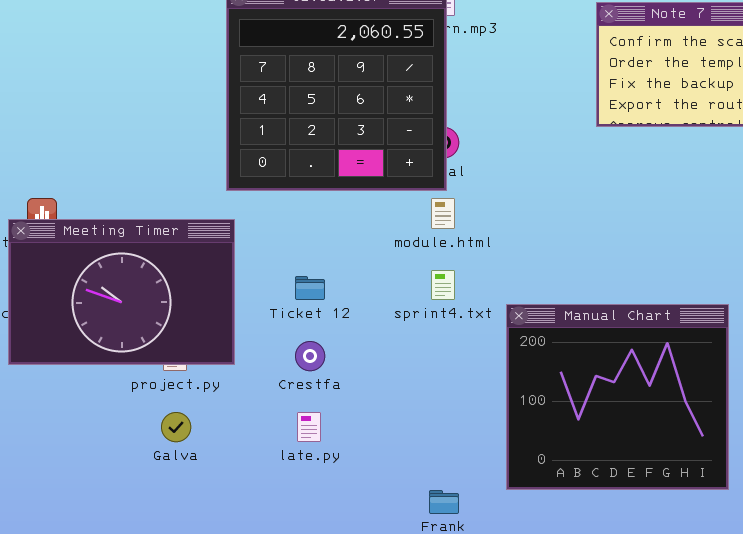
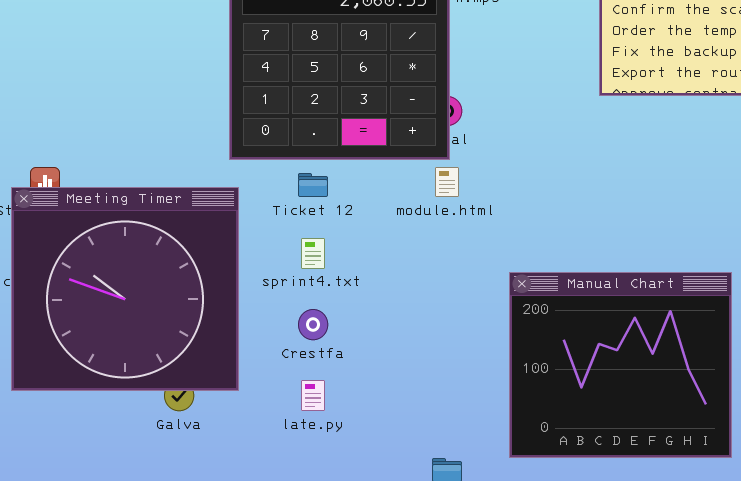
Meeting Timer: [8,219,235,365] -> [11,187,239,391], resized
sprint4.txt: [431,270,455,300] -> [301,238,325,269], moved
Ticket 12: [295,276,325,300] -> [298,173,328,197], moved

